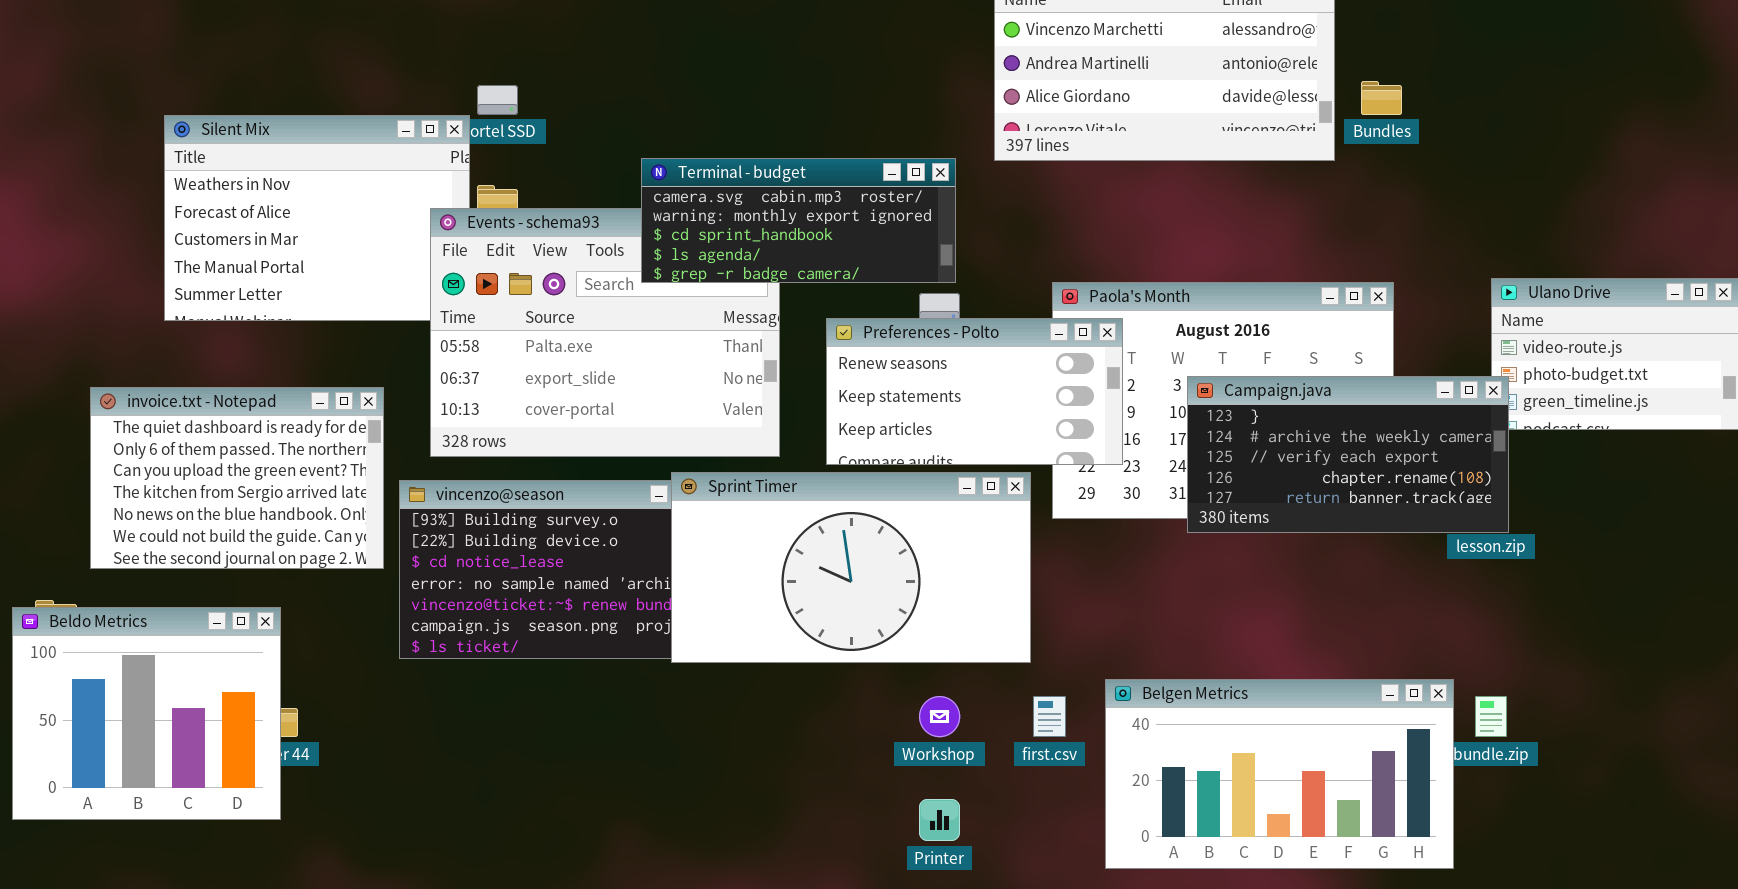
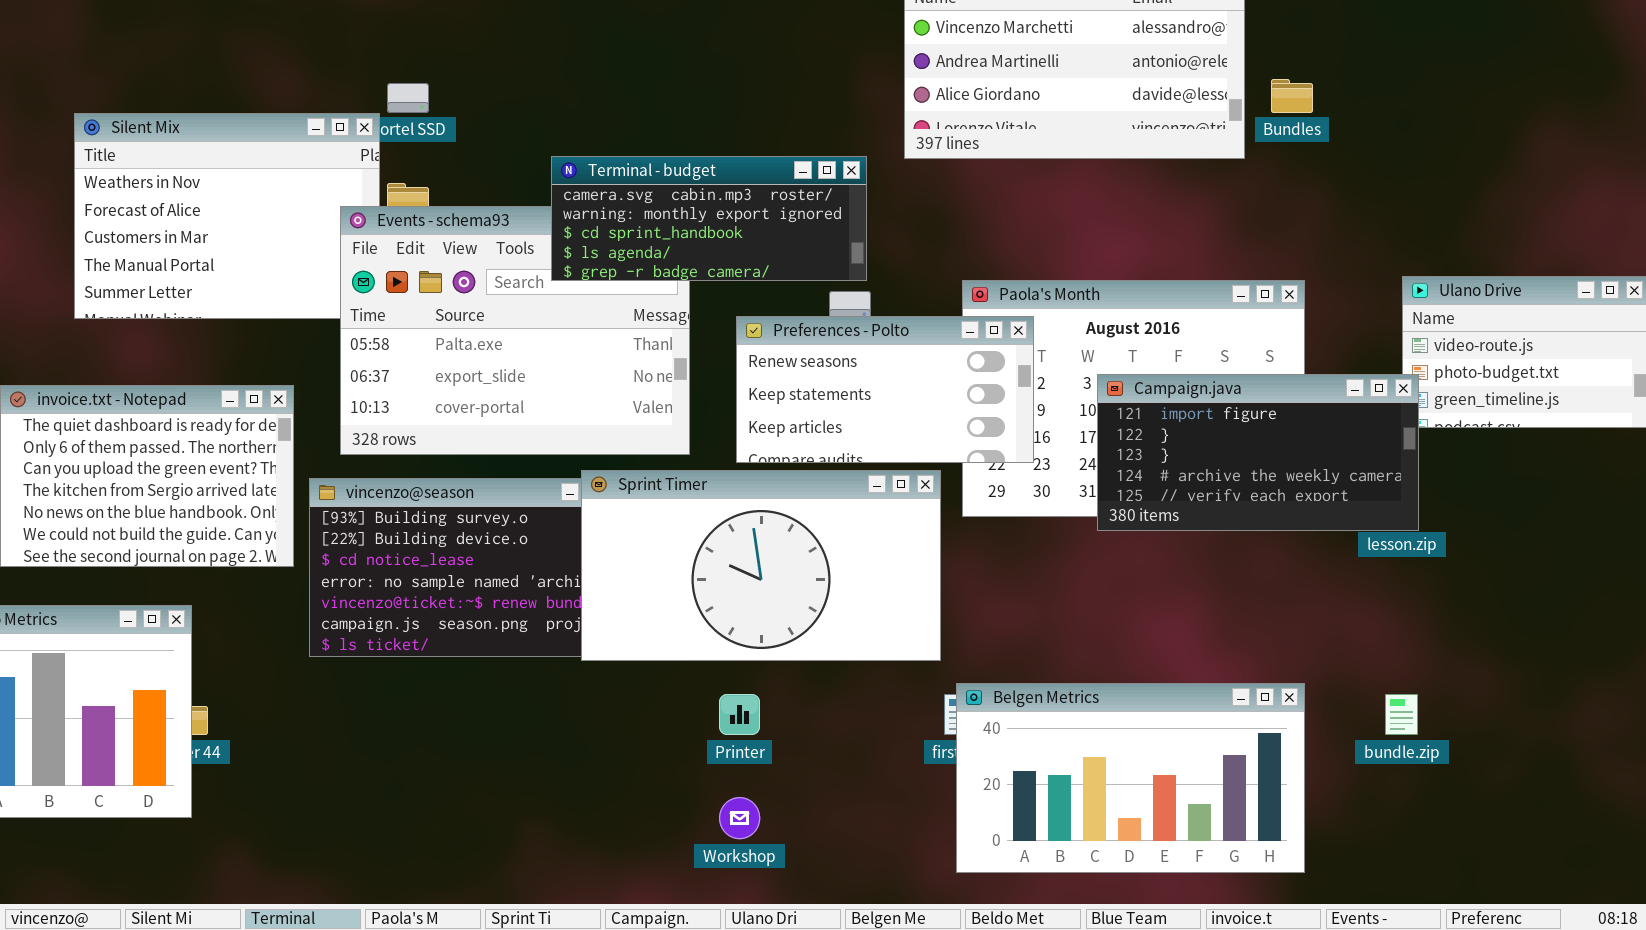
Campaign.java: [1187,376,1509,533] -> [1097,374,1419,531], scrolled up 2 rows
Belgen Metrics: [1105,679,1454,869] -> [956,683,1305,873], moved
Workshop: [919,696,960,737] -> [719,797,760,839], moved
Printer: [919,799,960,841] -> [719,694,760,735], moved

